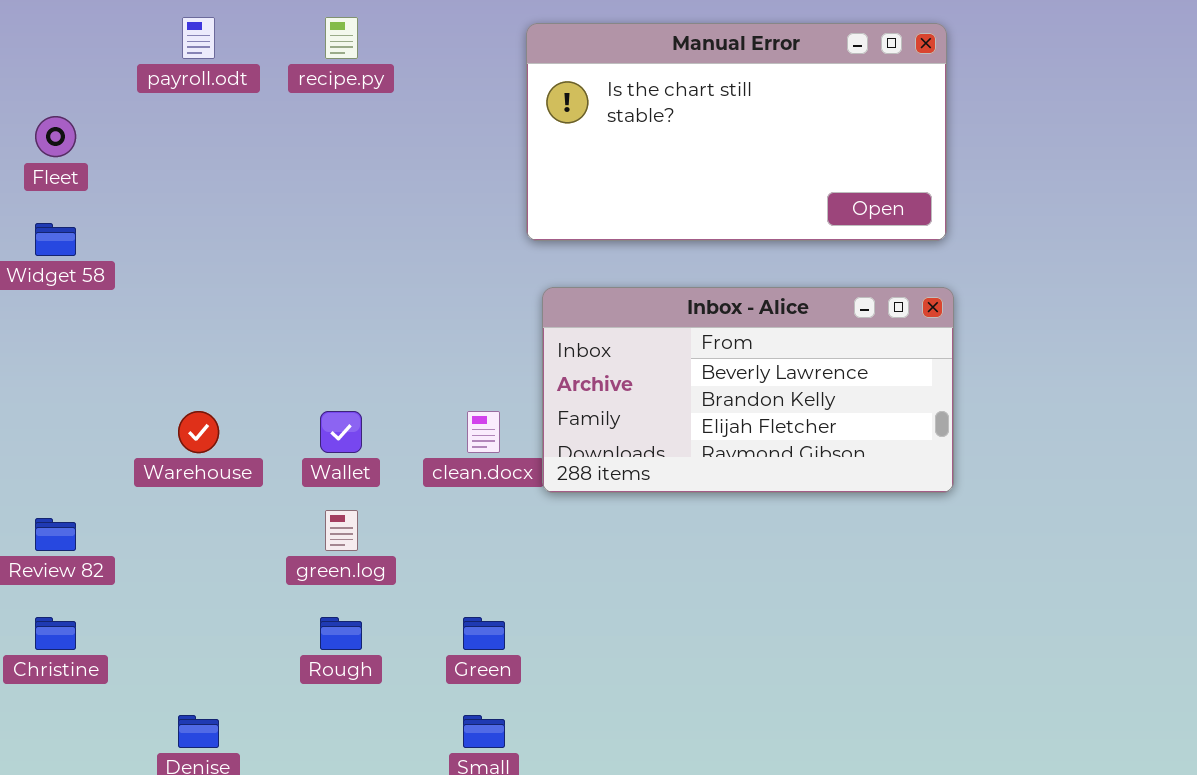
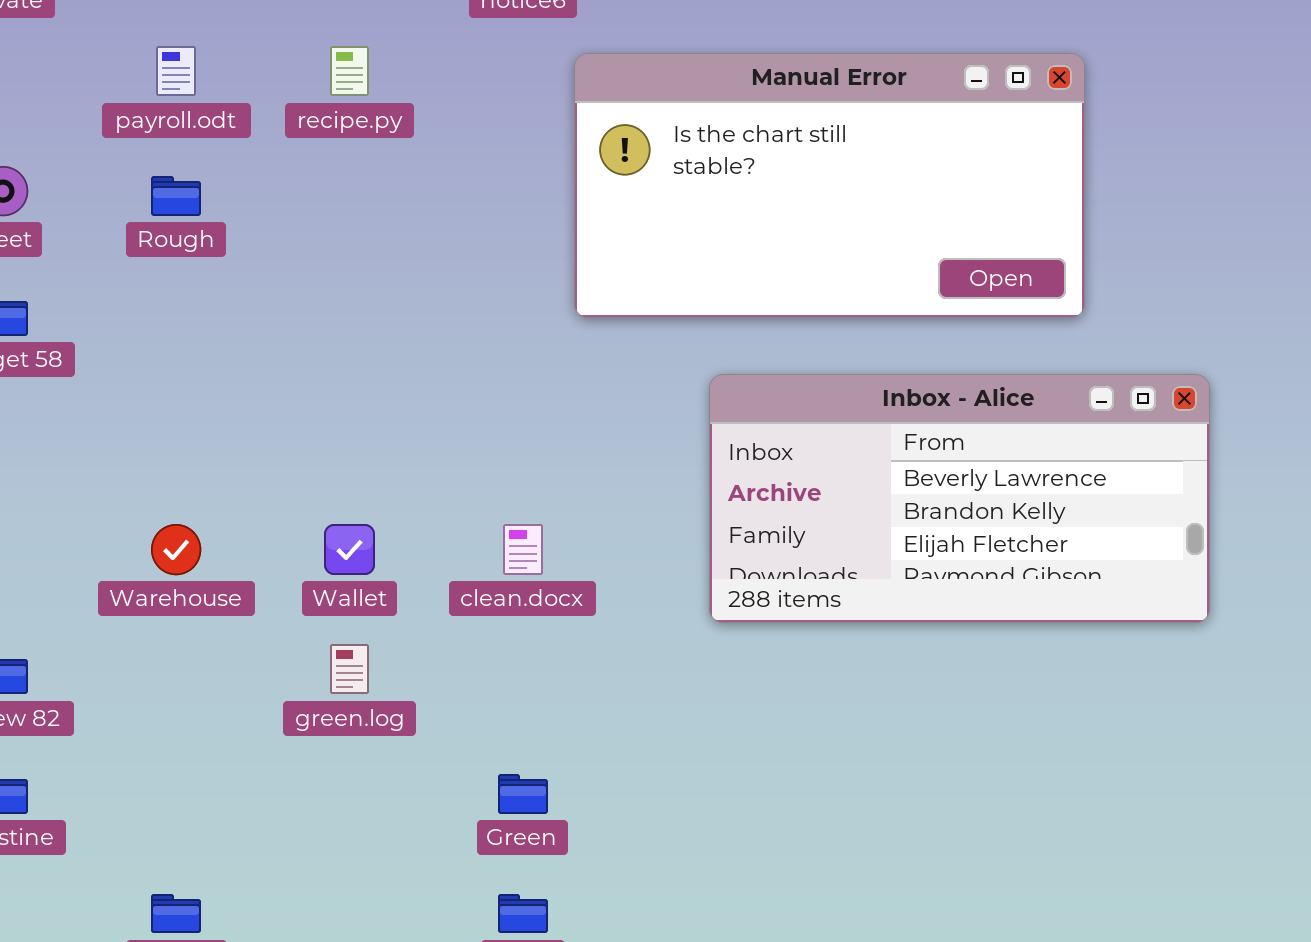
Inbox - Alice: [542,287,954,493] -> [709,374,1210,623], moved
Rough: [320,617,362,650] -> [151,176,201,216], moved

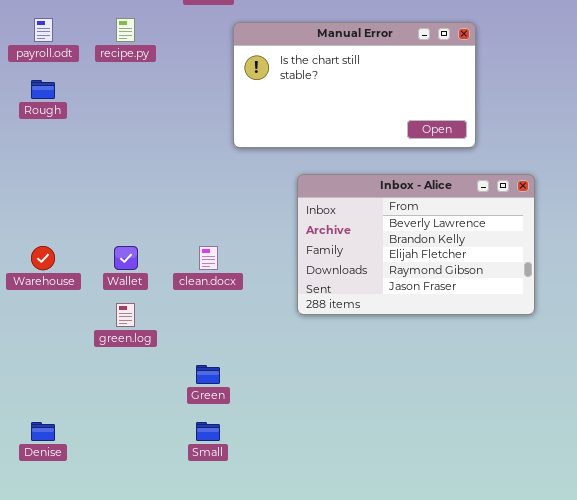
Inbox - Alice: [709,374,1210,623] -> [297,174,535,315], resized

